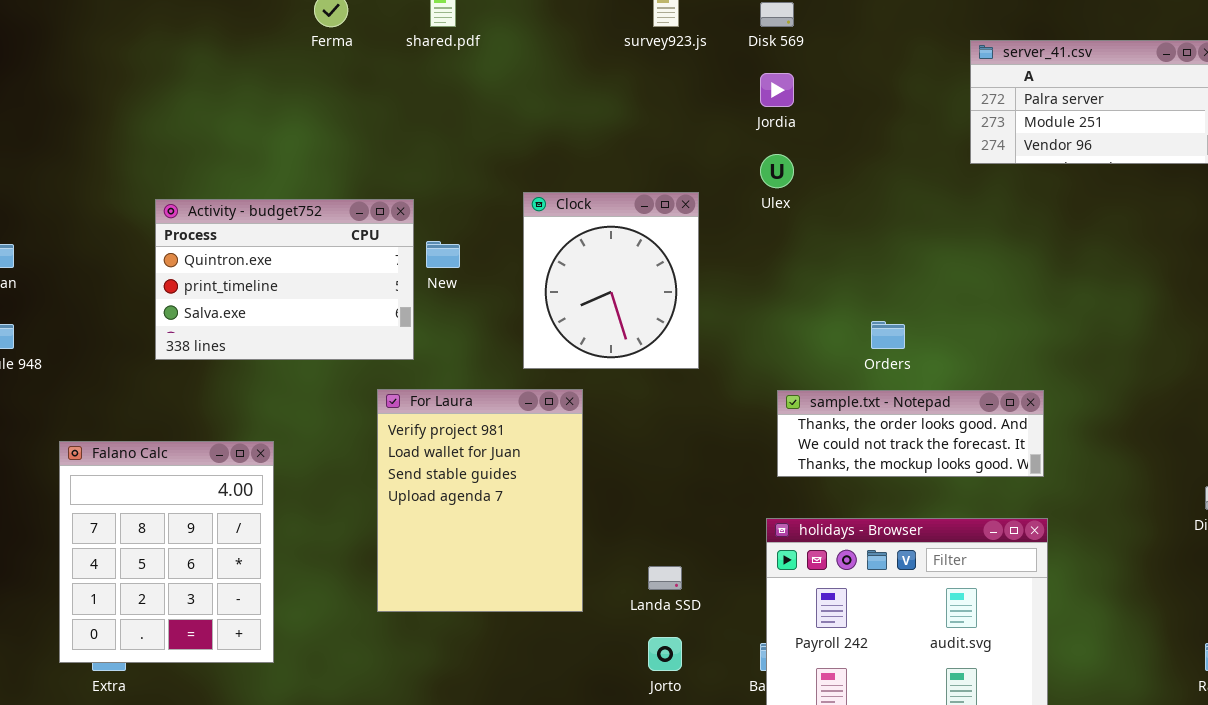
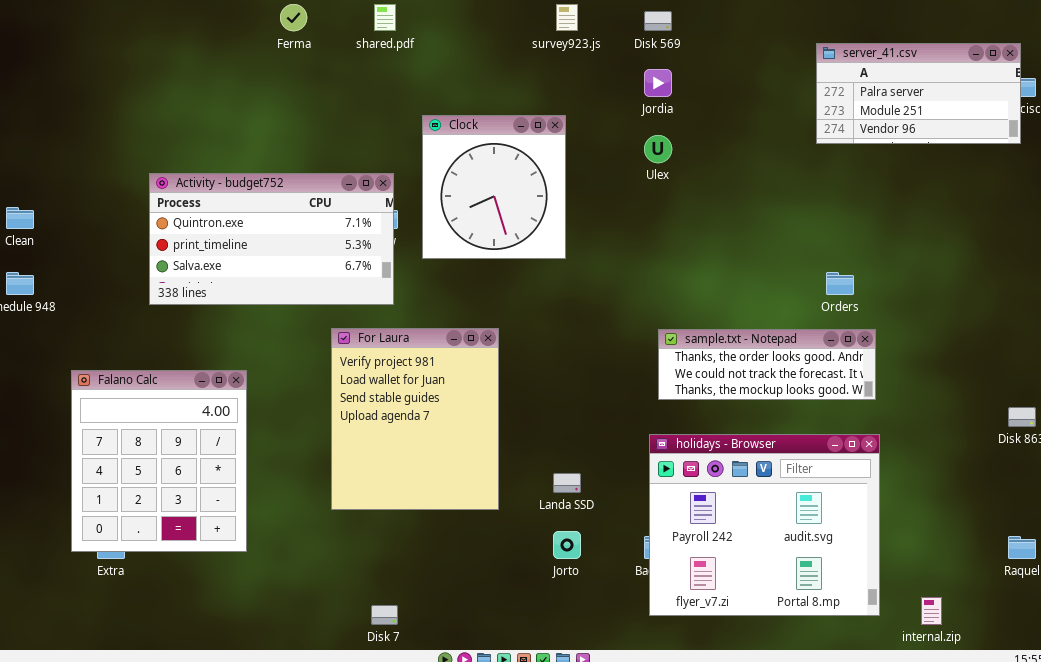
Clock: [523,192,699,369] -> [422,115,566,259], moved
Activity - budget752: [155,199,414,360] -> [149,173,394,305], resized
Orders: [871,321,905,349] -> [826,272,854,295], moved

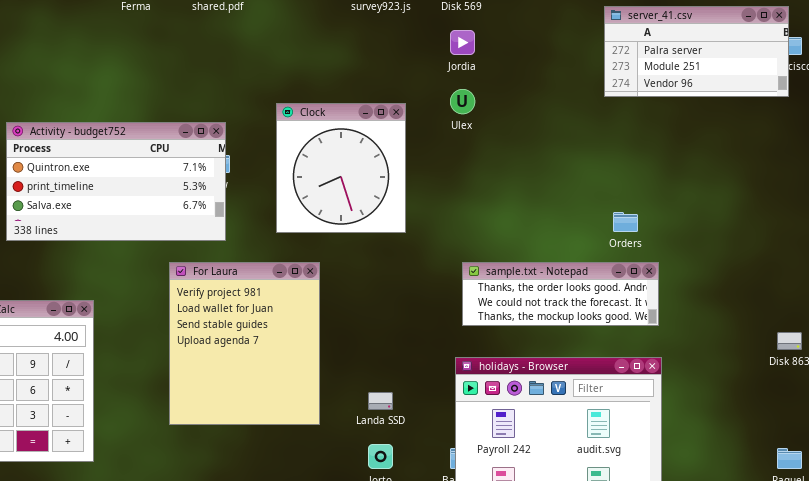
Clock: [422,115,566,259] -> [276,103,406,233], moved

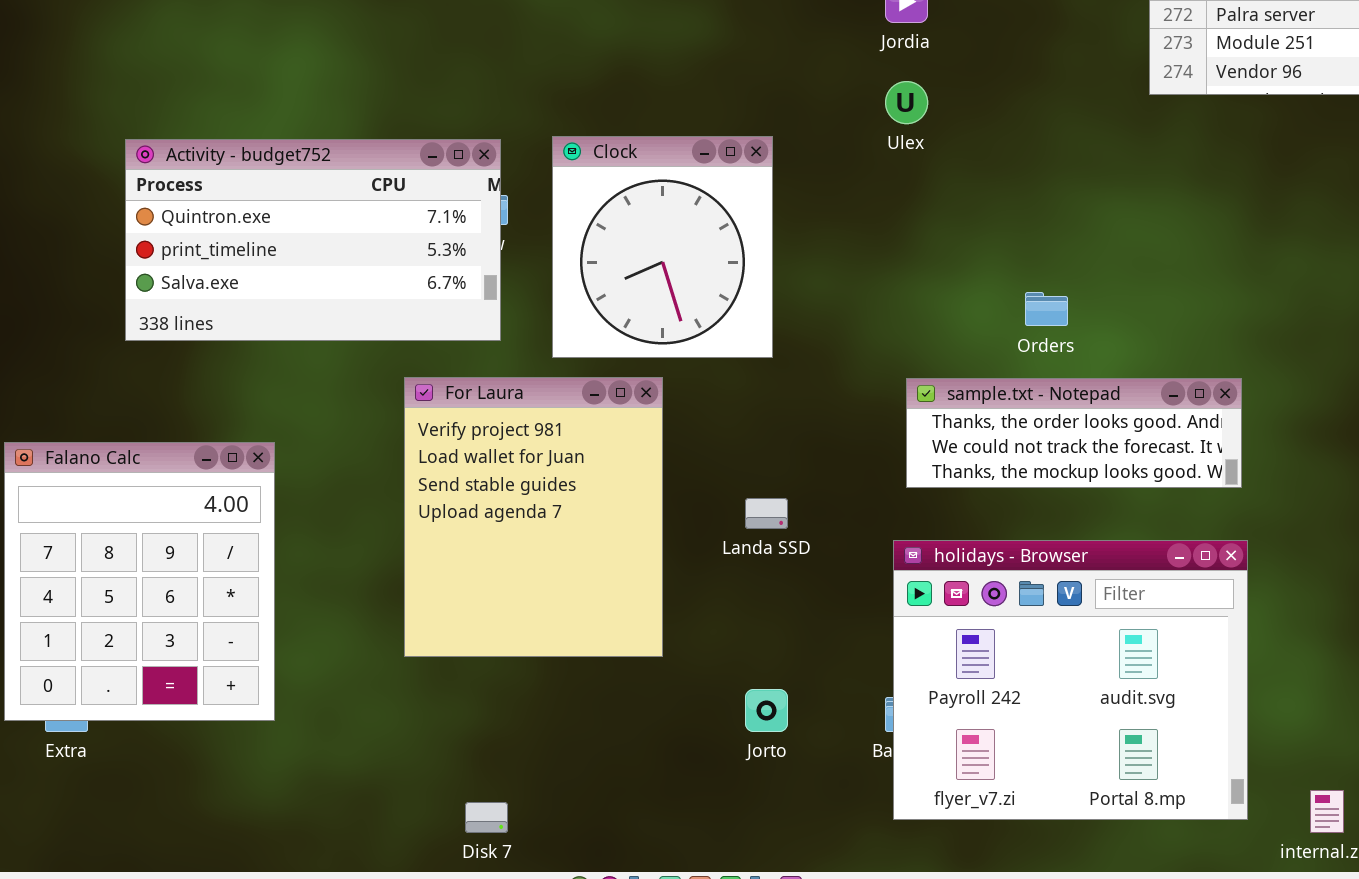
Clock: [276,103,406,233] -> [552,136,773,358], moved
Orders: [613,212,638,232] -> [1025,292,1068,326], moved
Landa SSD: [368,392,393,410] -> [745,498,788,529], moved

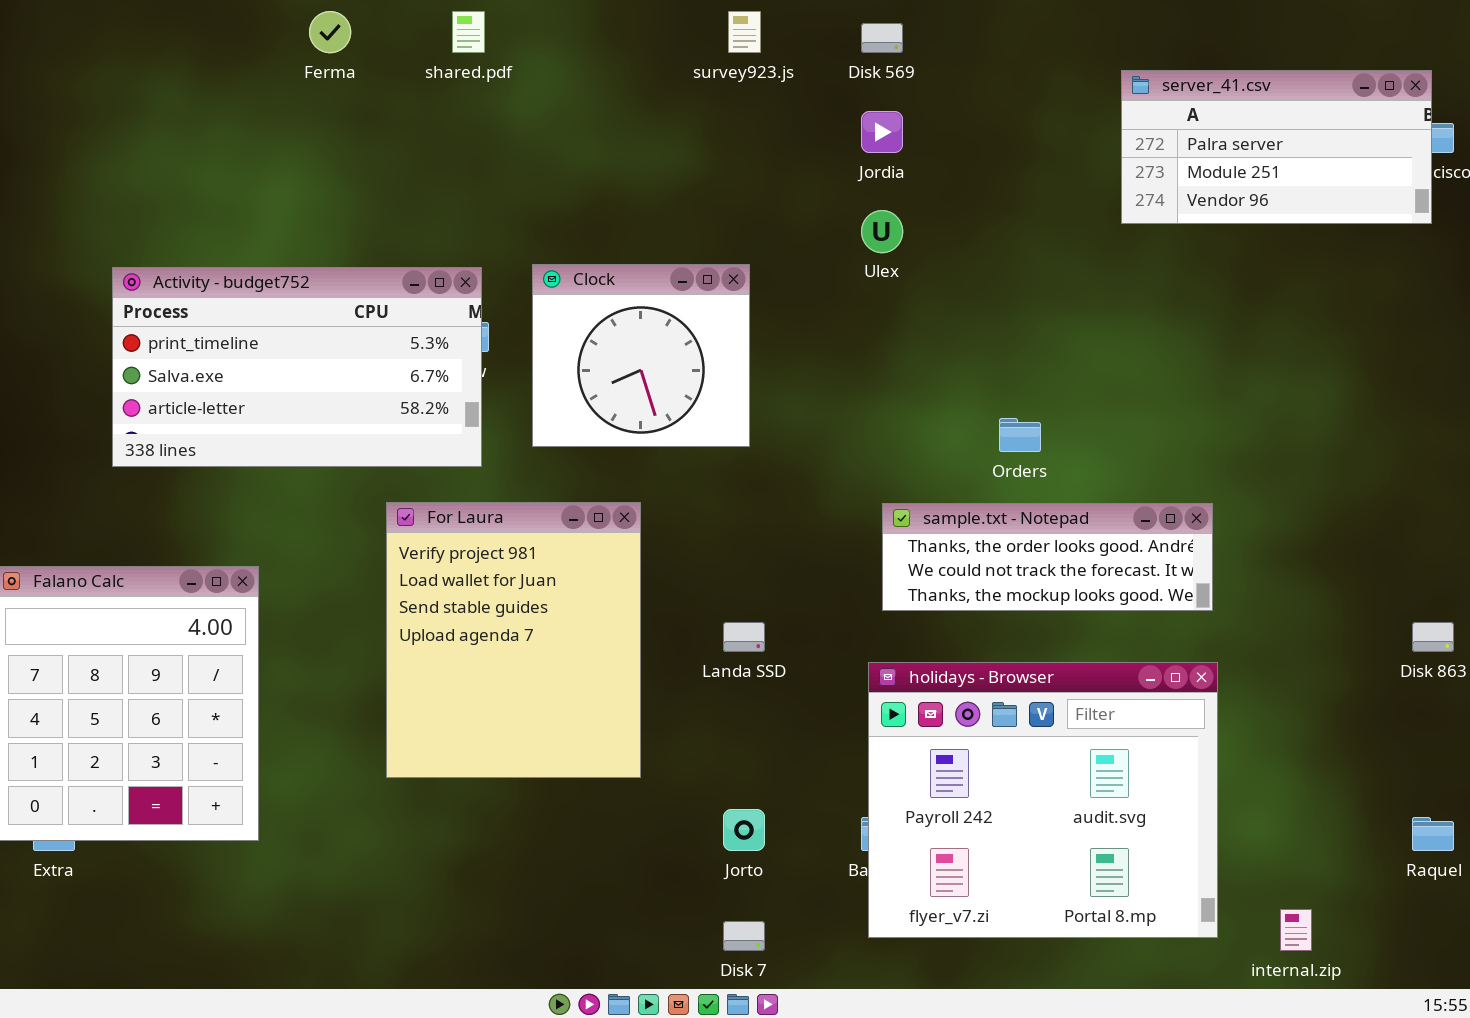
Clock: [552,136,773,358] -> [532,264,750,447], resized
Activity - budget752: [125,139,501,341] -> [112,267,482,467], scrolled down 1 row
Disk 7: [465,802,508,833] -> [723,921,765,951], moved

